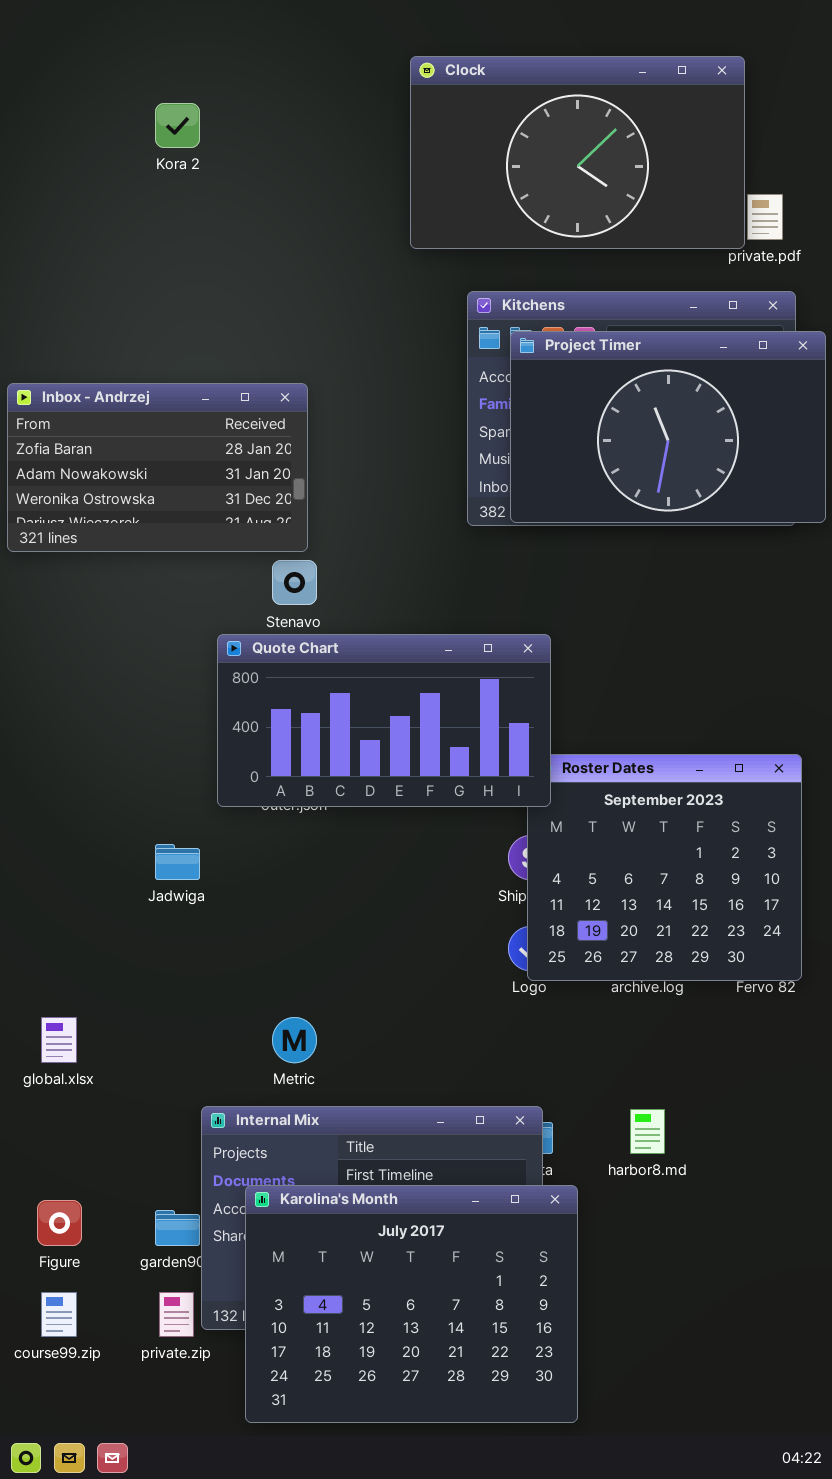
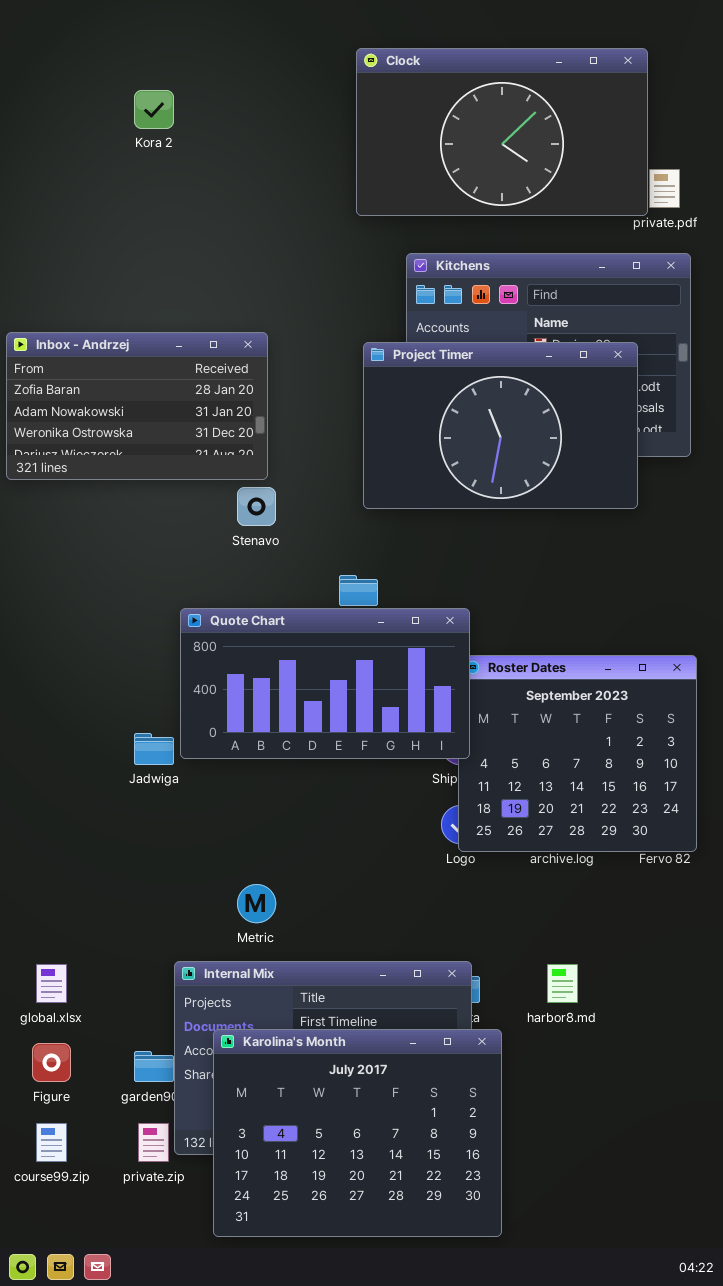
Project Timer: [510,331,826,523] -> [363,342,638,509], moved
Quote Chart: [217,634,551,807] -> [180,608,470,759], moved
global.xlsx: [41,1017,77,1063] -> [36,964,67,1003], moved

